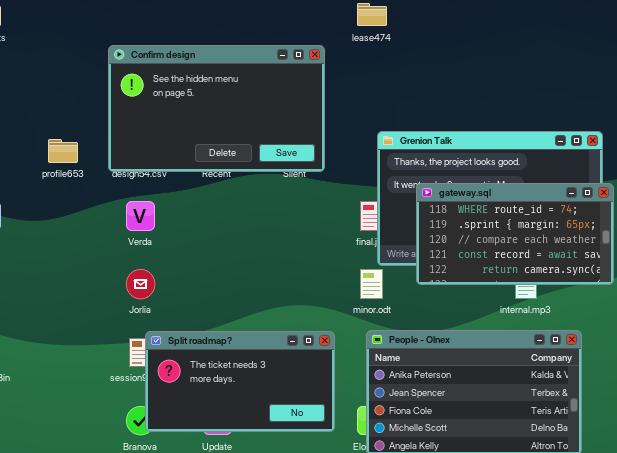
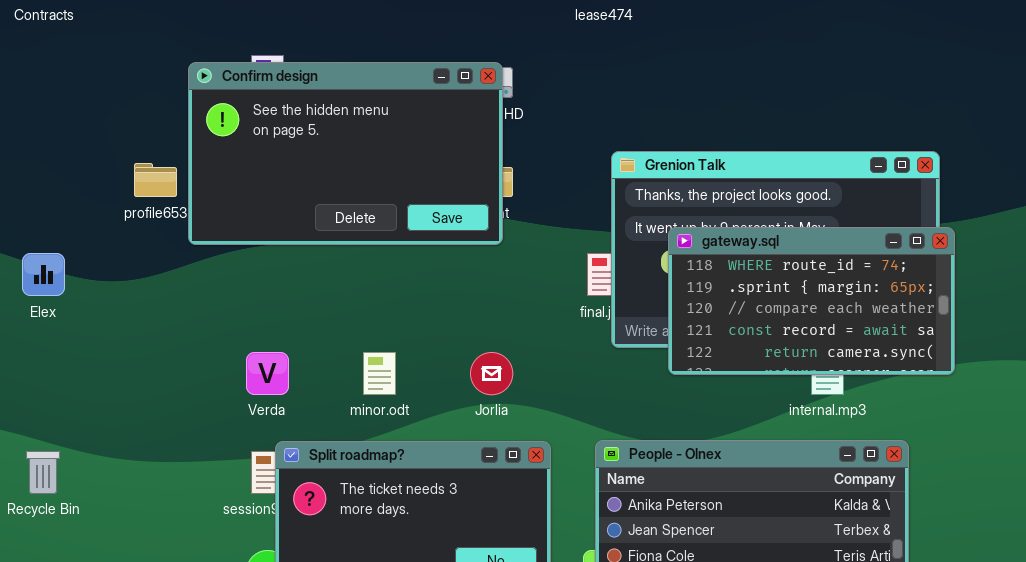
Confirm design: [108,45,325,172] -> [188,62,503,245], moved
Verda: [126,201,155,231] -> [246,352,289,395], moved
Jorlia: [126,269,155,299] -> [470,352,513,395], moved
minor.odt: [360,269,383,299] -> [363,352,396,395], moved

